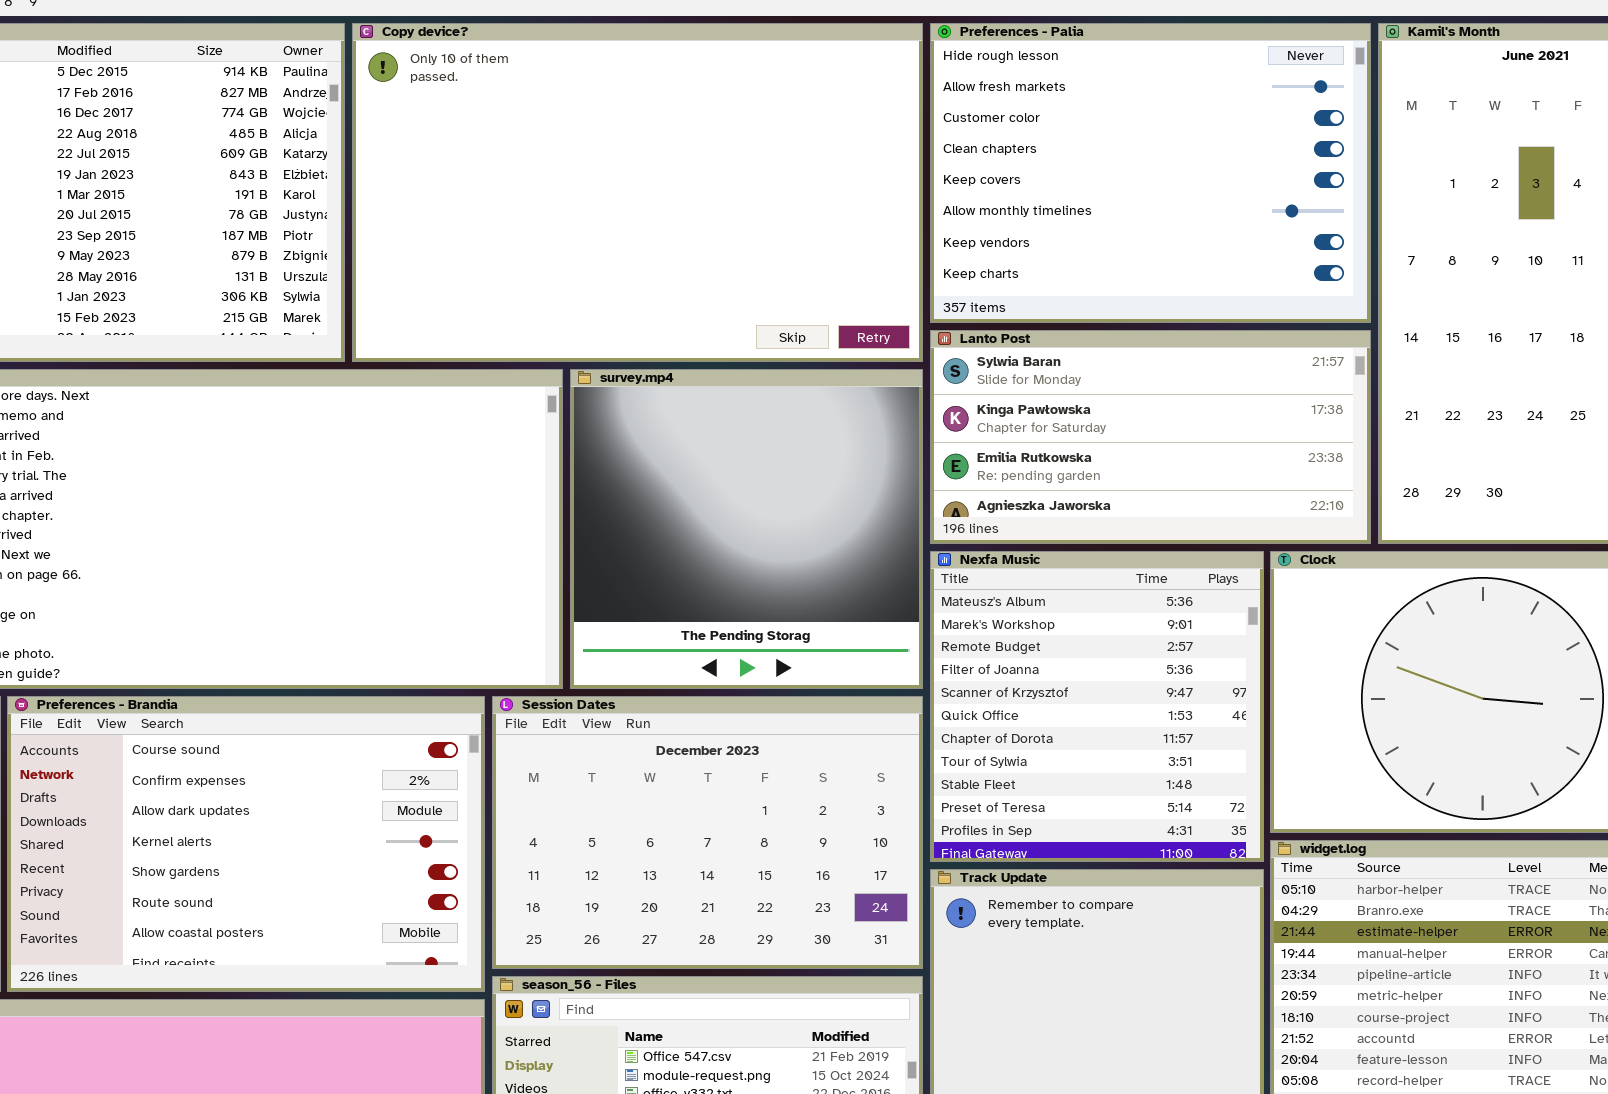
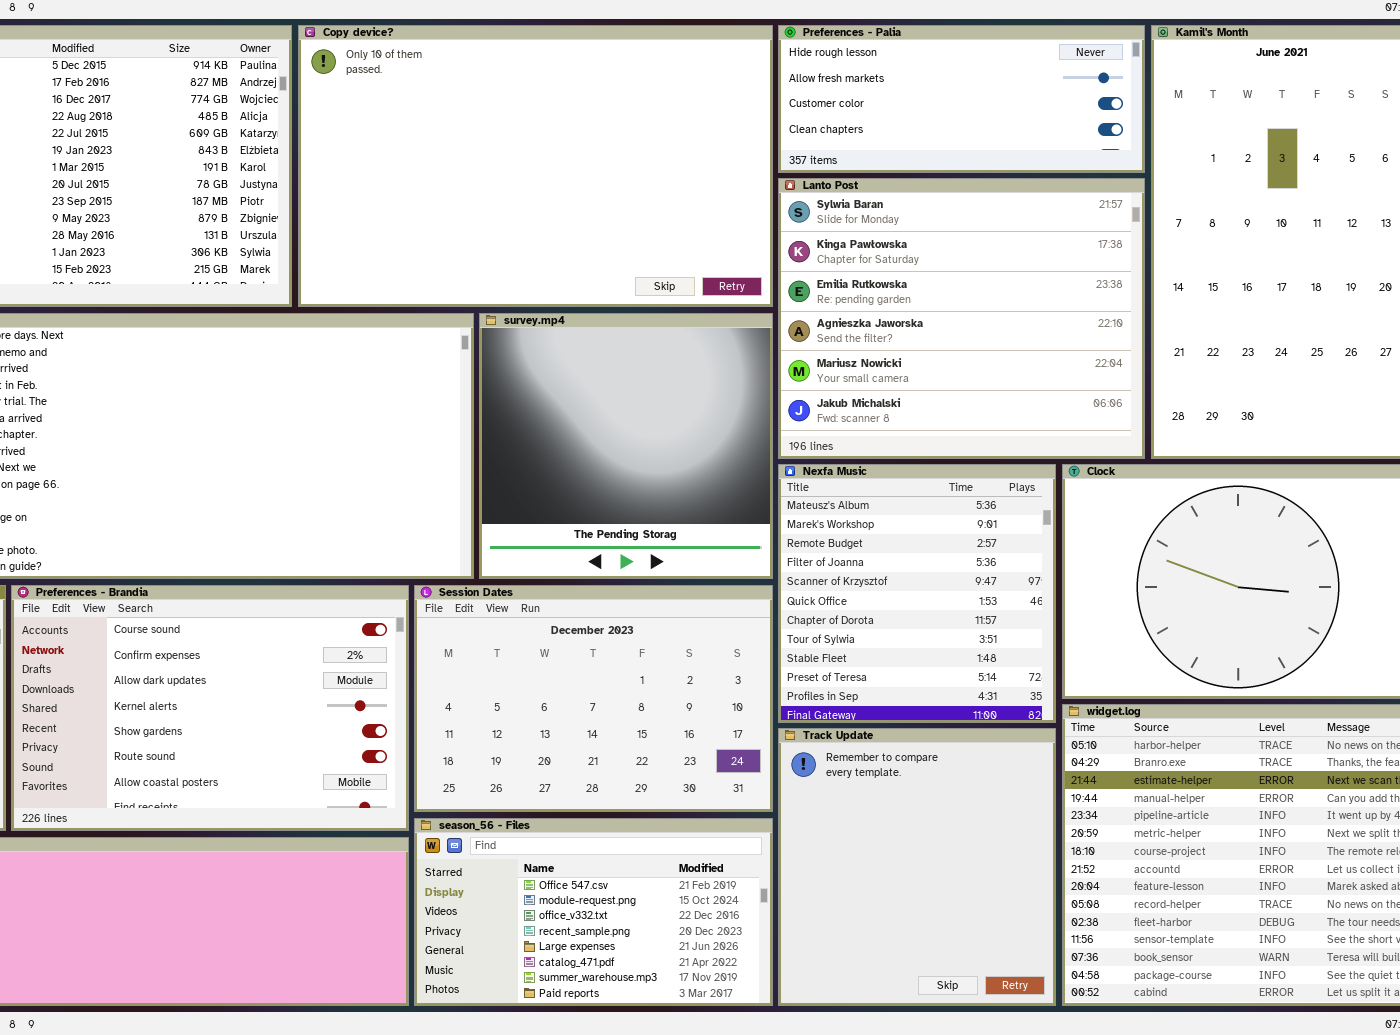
Preferences - Palia: [930,23,1371,323] -> [778,25,1145,173], resized
Lanto Post: [930,330,1371,544] -> [778,178,1145,459], resized

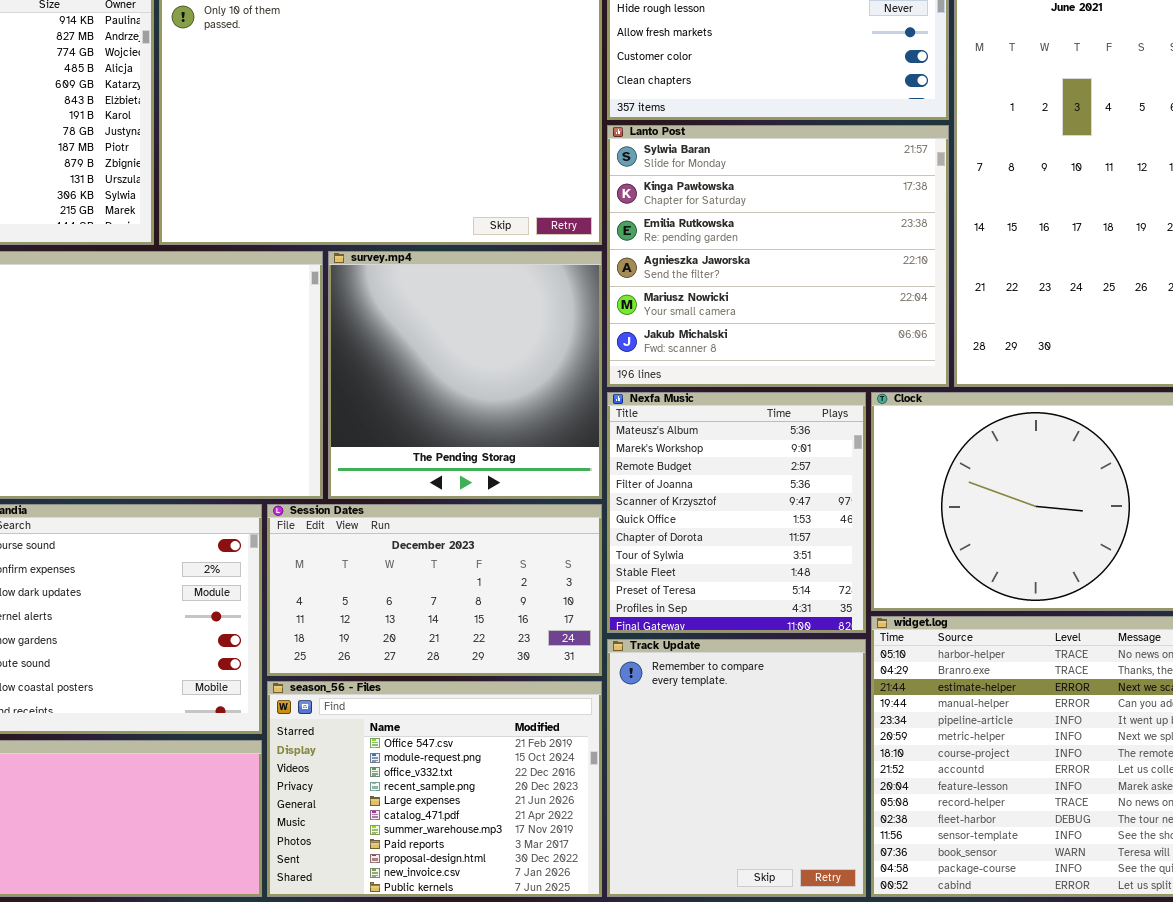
Session Dates: [414,585,773,812] -> [267,504,602,676], resized
season_56 - Files: [414,818,773,1006] -> [267,681,602,897], resized

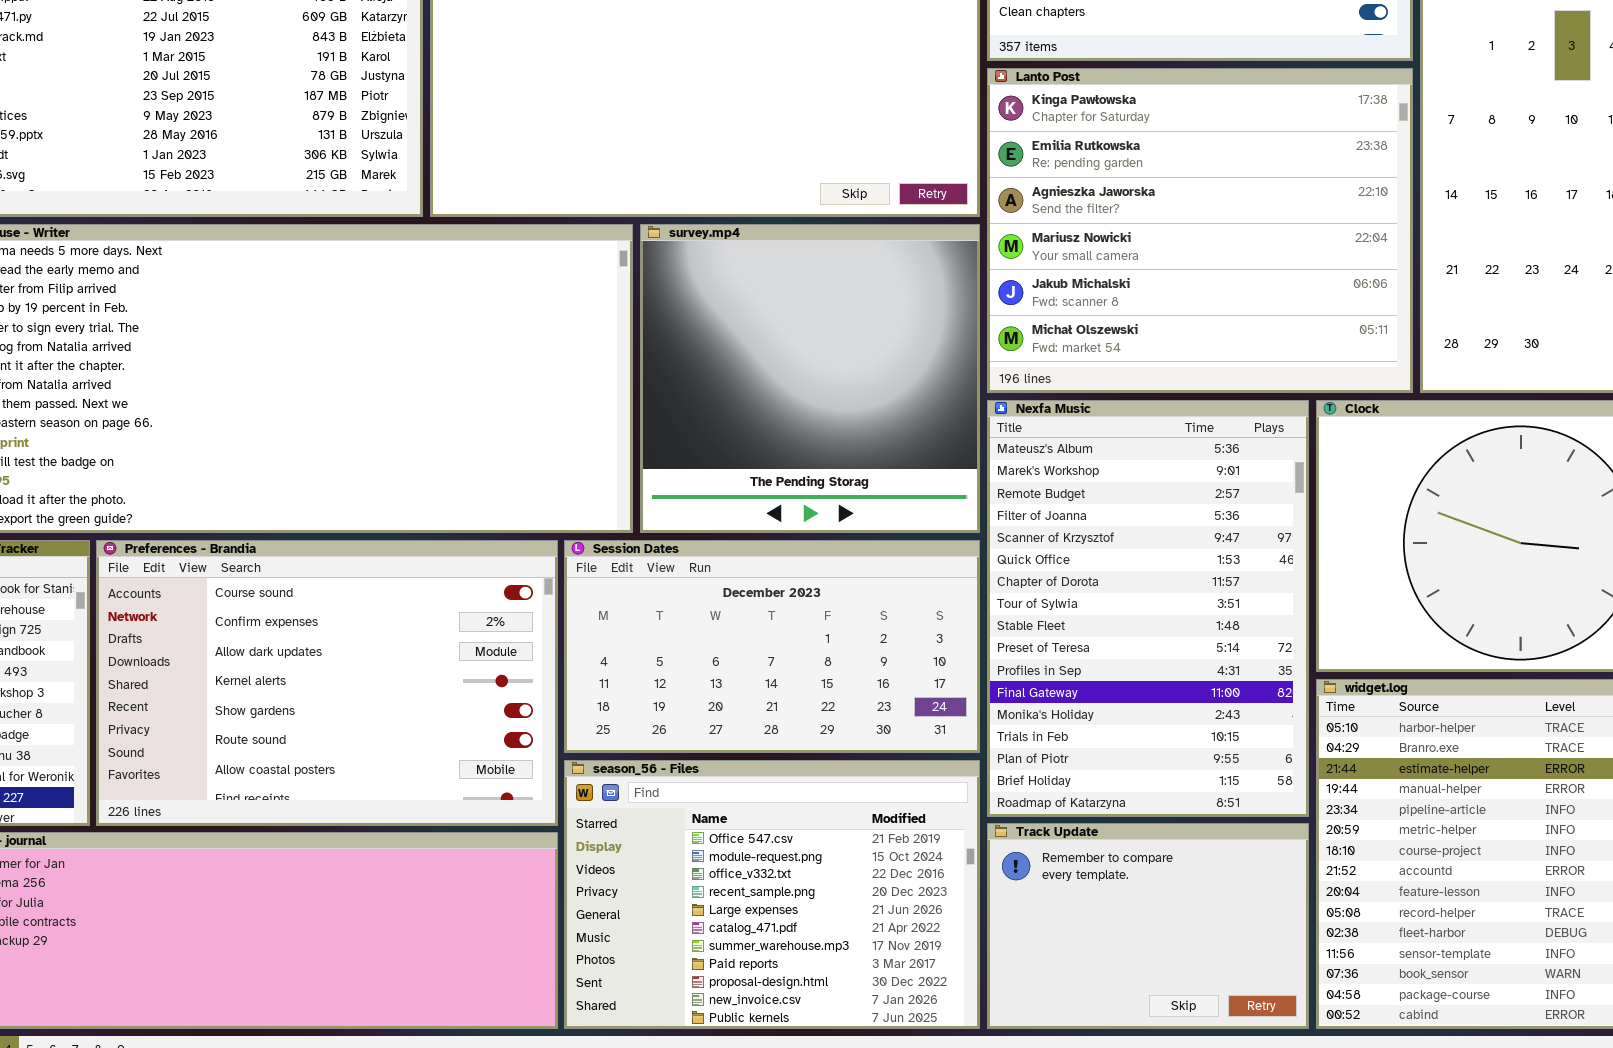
Lanto Post: [607,125,949,387] -> [987,68,1413,393], scrolled down 1 row
Nexfa Music: [607,392,866,633] -> [987,400,1309,817], resized
Track Update: [607,639,866,897] -> [987,823,1309,1029], resized

